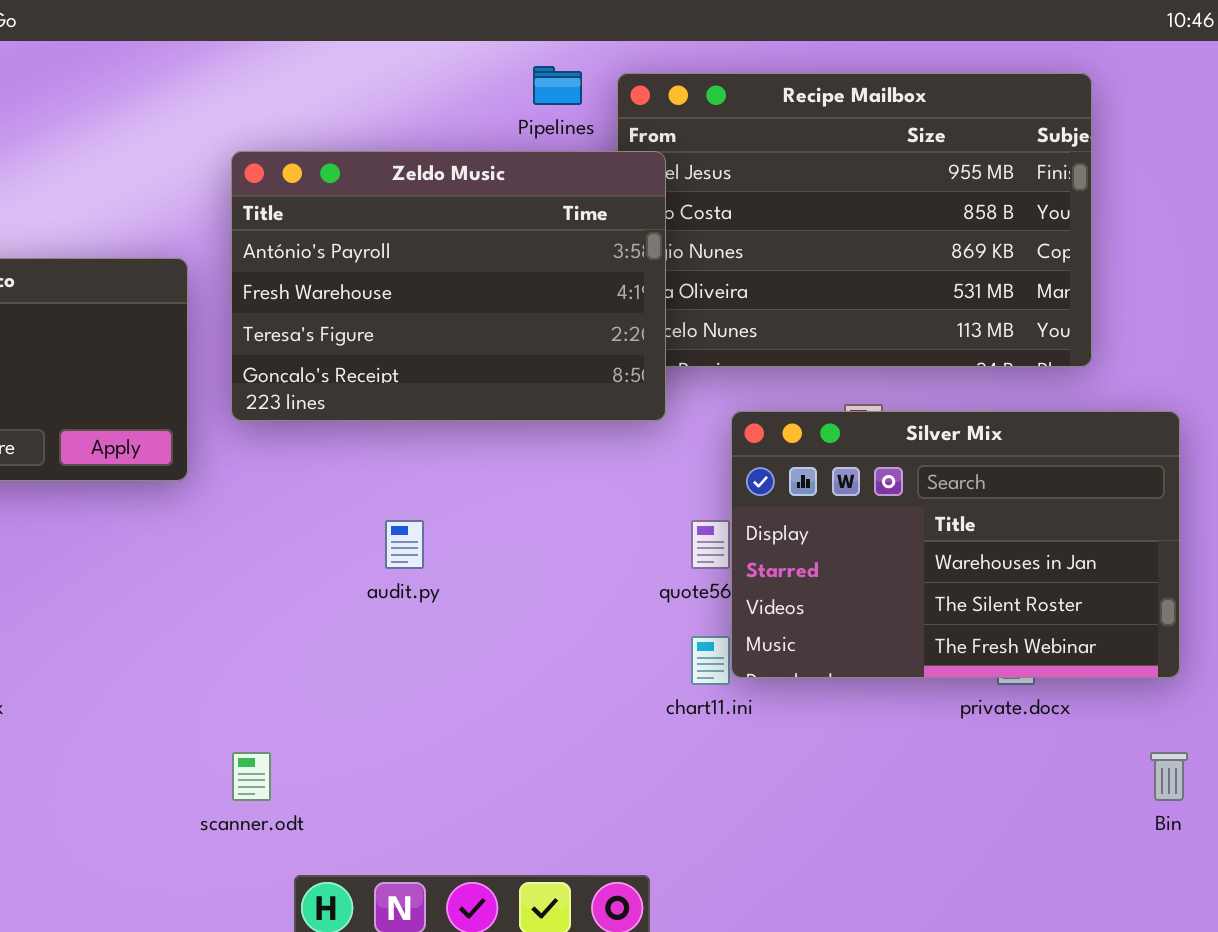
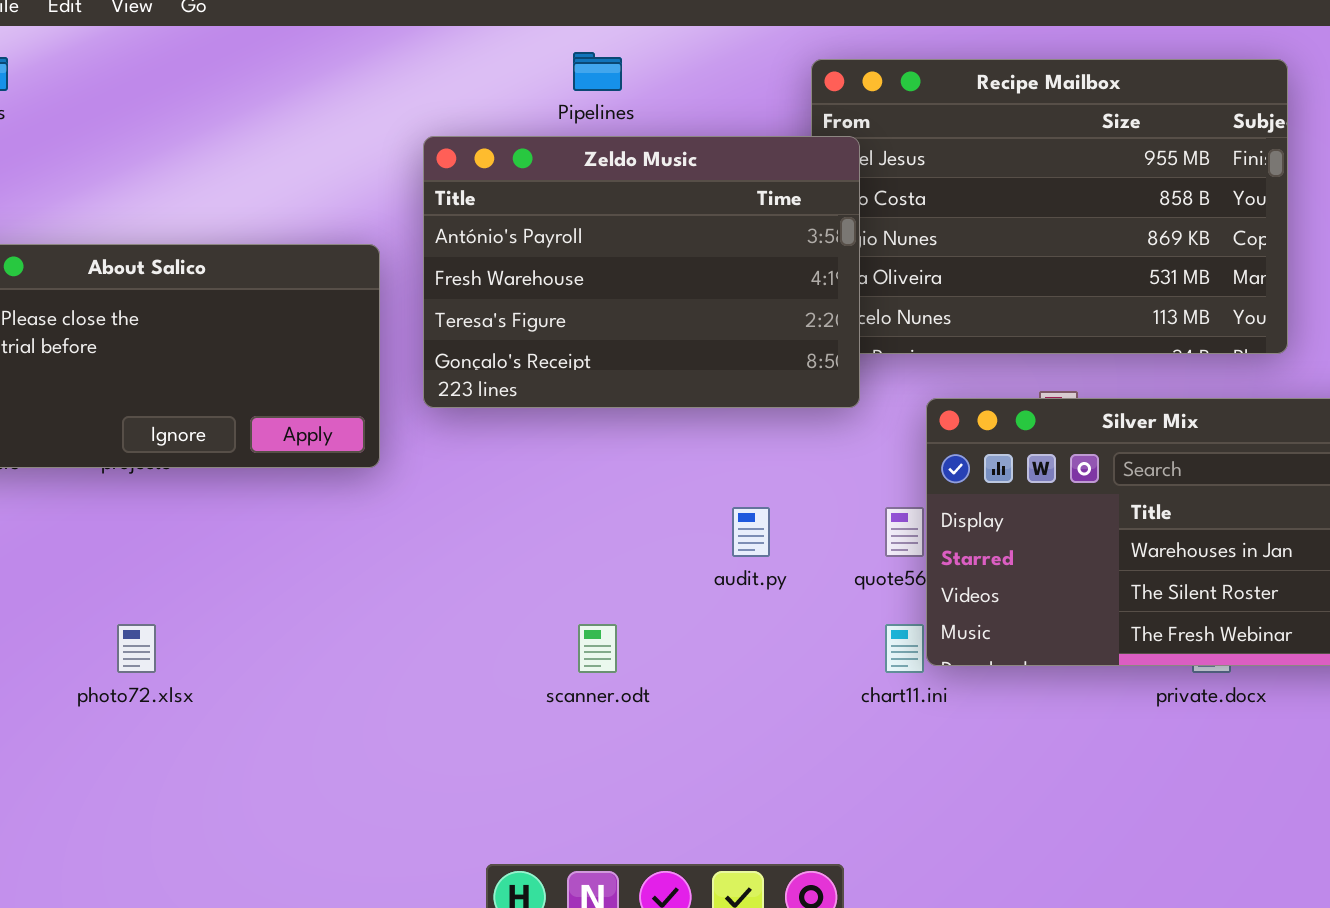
Pipelines: [533,66,582,105] -> [573,52,622,91], moved
audit.py: [385,520,424,569] -> [732,507,770,557], moved
scanner.odt: [232,752,271,801] -> [578,624,617,673], moved

